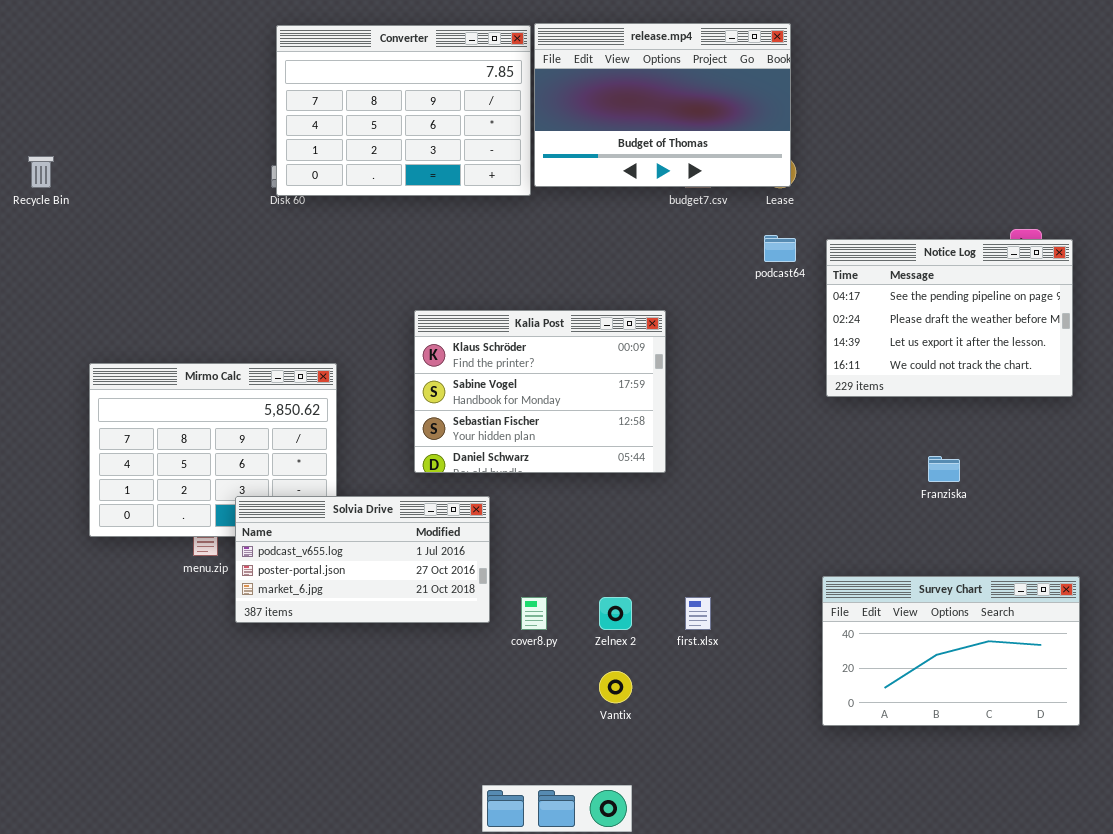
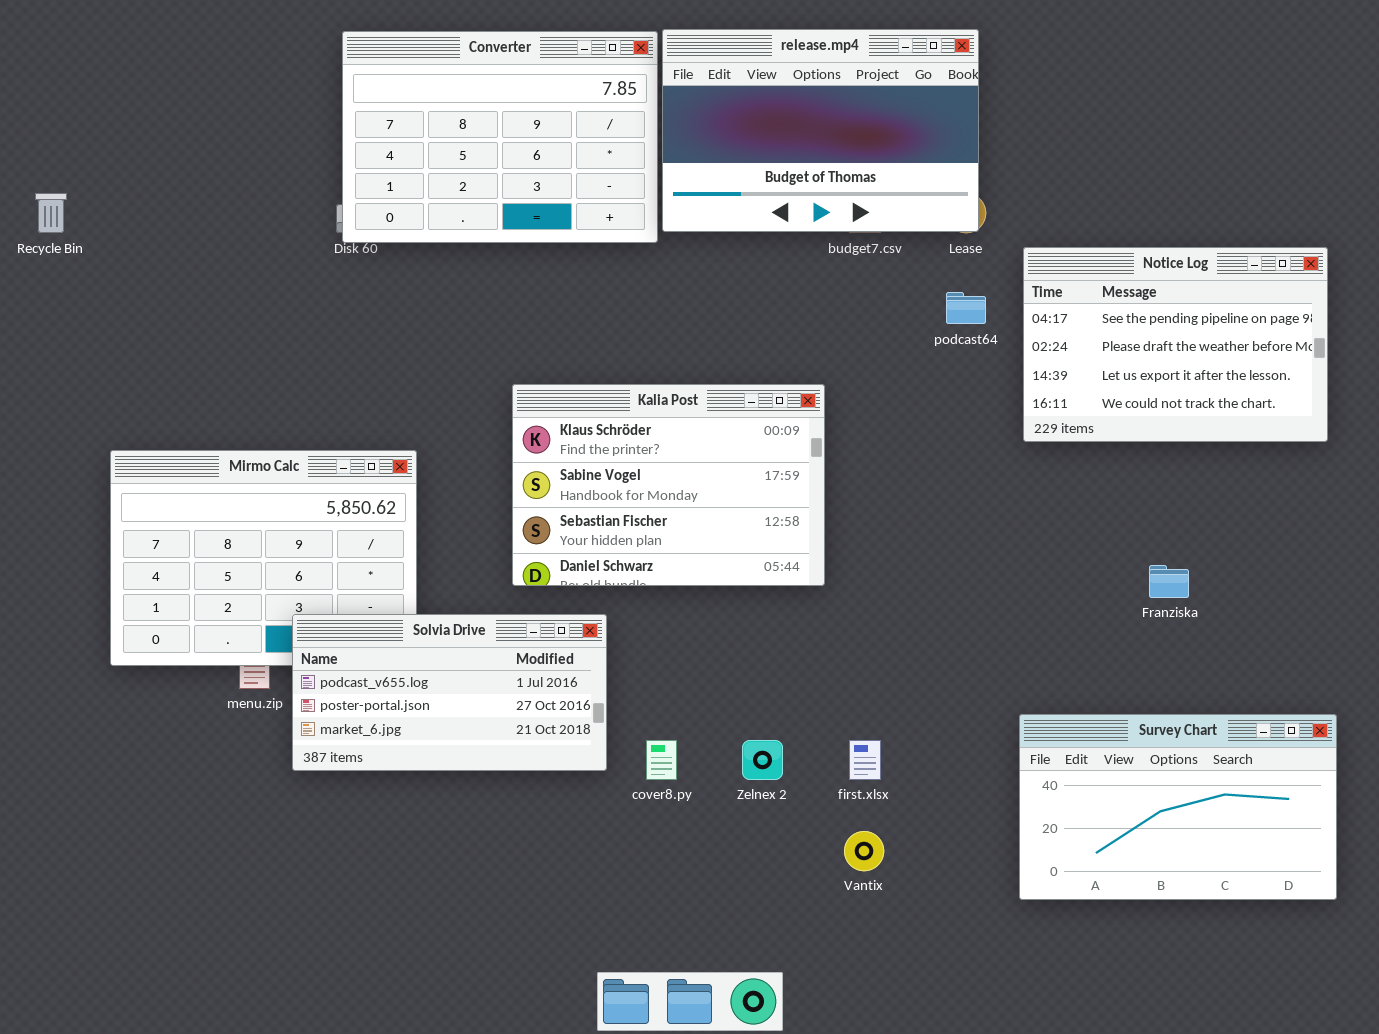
Notice Log: [826,239,1073,397] -> [1023,247,1328,442], moved
Vantix: [599,671,632,703] -> [844,831,884,871], moved

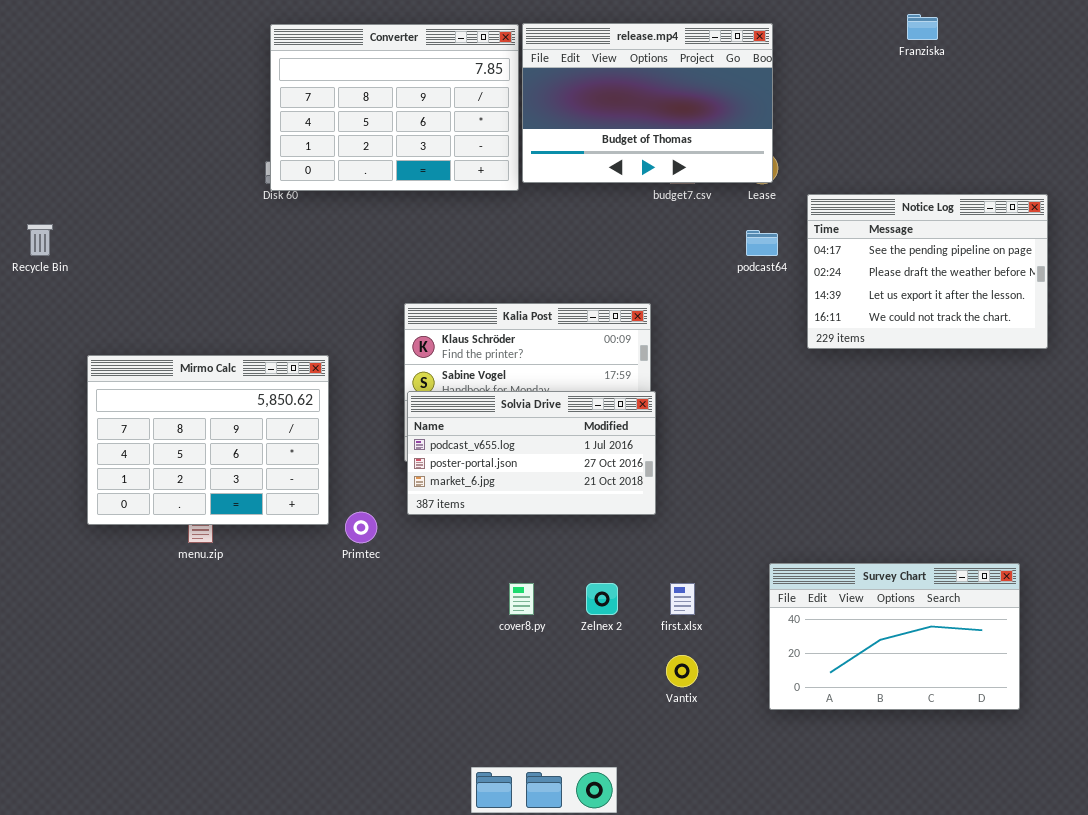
Recycle Bin: [35,193,67,233] -> [27,224,53,256], moved
Franziska: [1149,565,1189,598] -> [907,14,938,40], moved
Solvia Drive: [292,614,607,771] -> [407,391,656,515], moved
Survey Chart: [1019,714,1337,900] -> [769,563,1020,710], moved

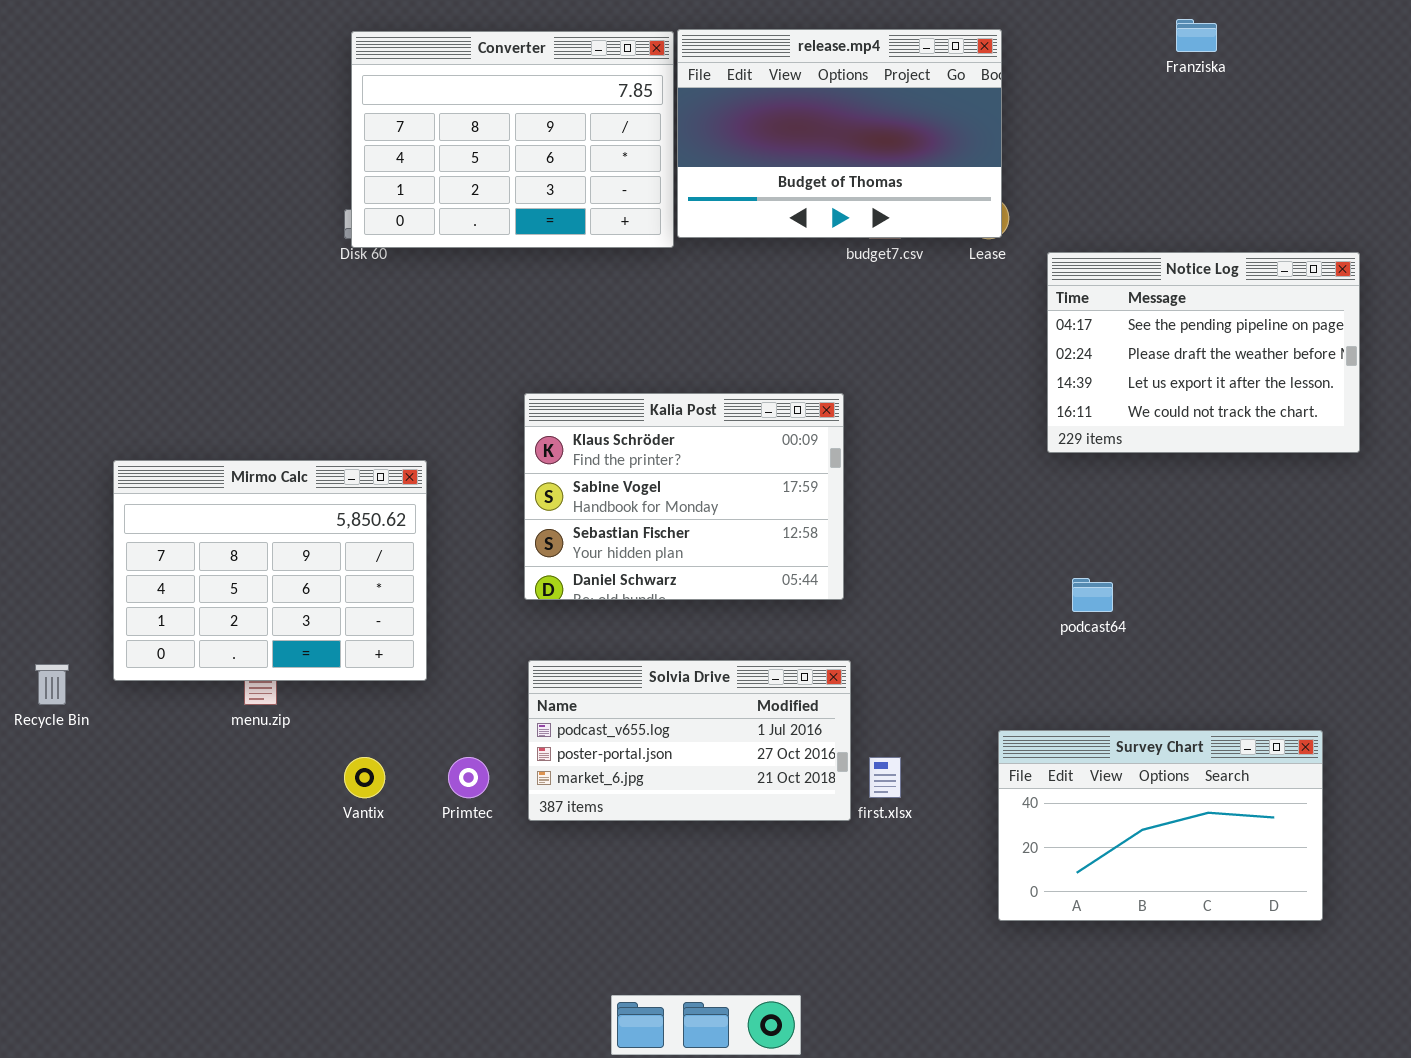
Recycle Bin: [27,224,53,256] -> [35,664,69,705], moved
podcast64: [746,230,778,256] -> [1072,578,1113,612], moved
Solvia Drive: [407,391,656,515] -> [528,660,851,821], moved
Primtec: [345,512,377,543] -> [448,757,489,798], moved
Vantix: [666,655,698,687] -> [344,757,385,798], moved

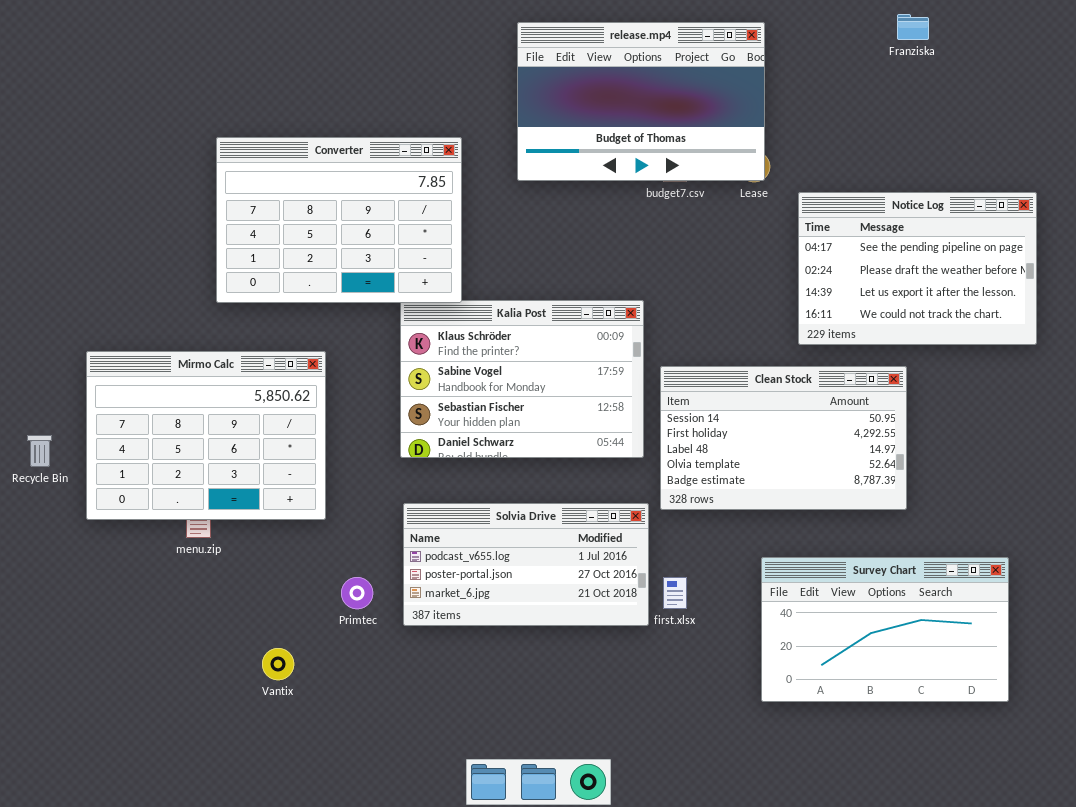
Converter: [351,31,674,248] -> [216,137,462,303], moved
Clean Stock: none -> [660,366,907,510], opened
Recycle Bin: [35,664,69,705] -> [27,435,52,467], moved
Vantix: [344,757,385,798] -> [262,648,294,680], moved

